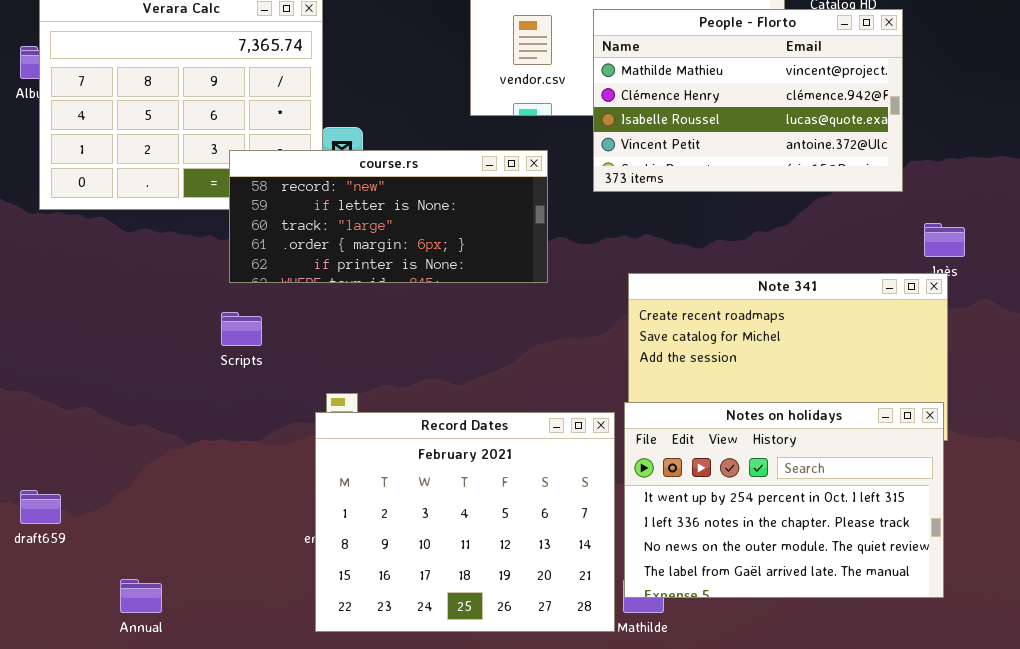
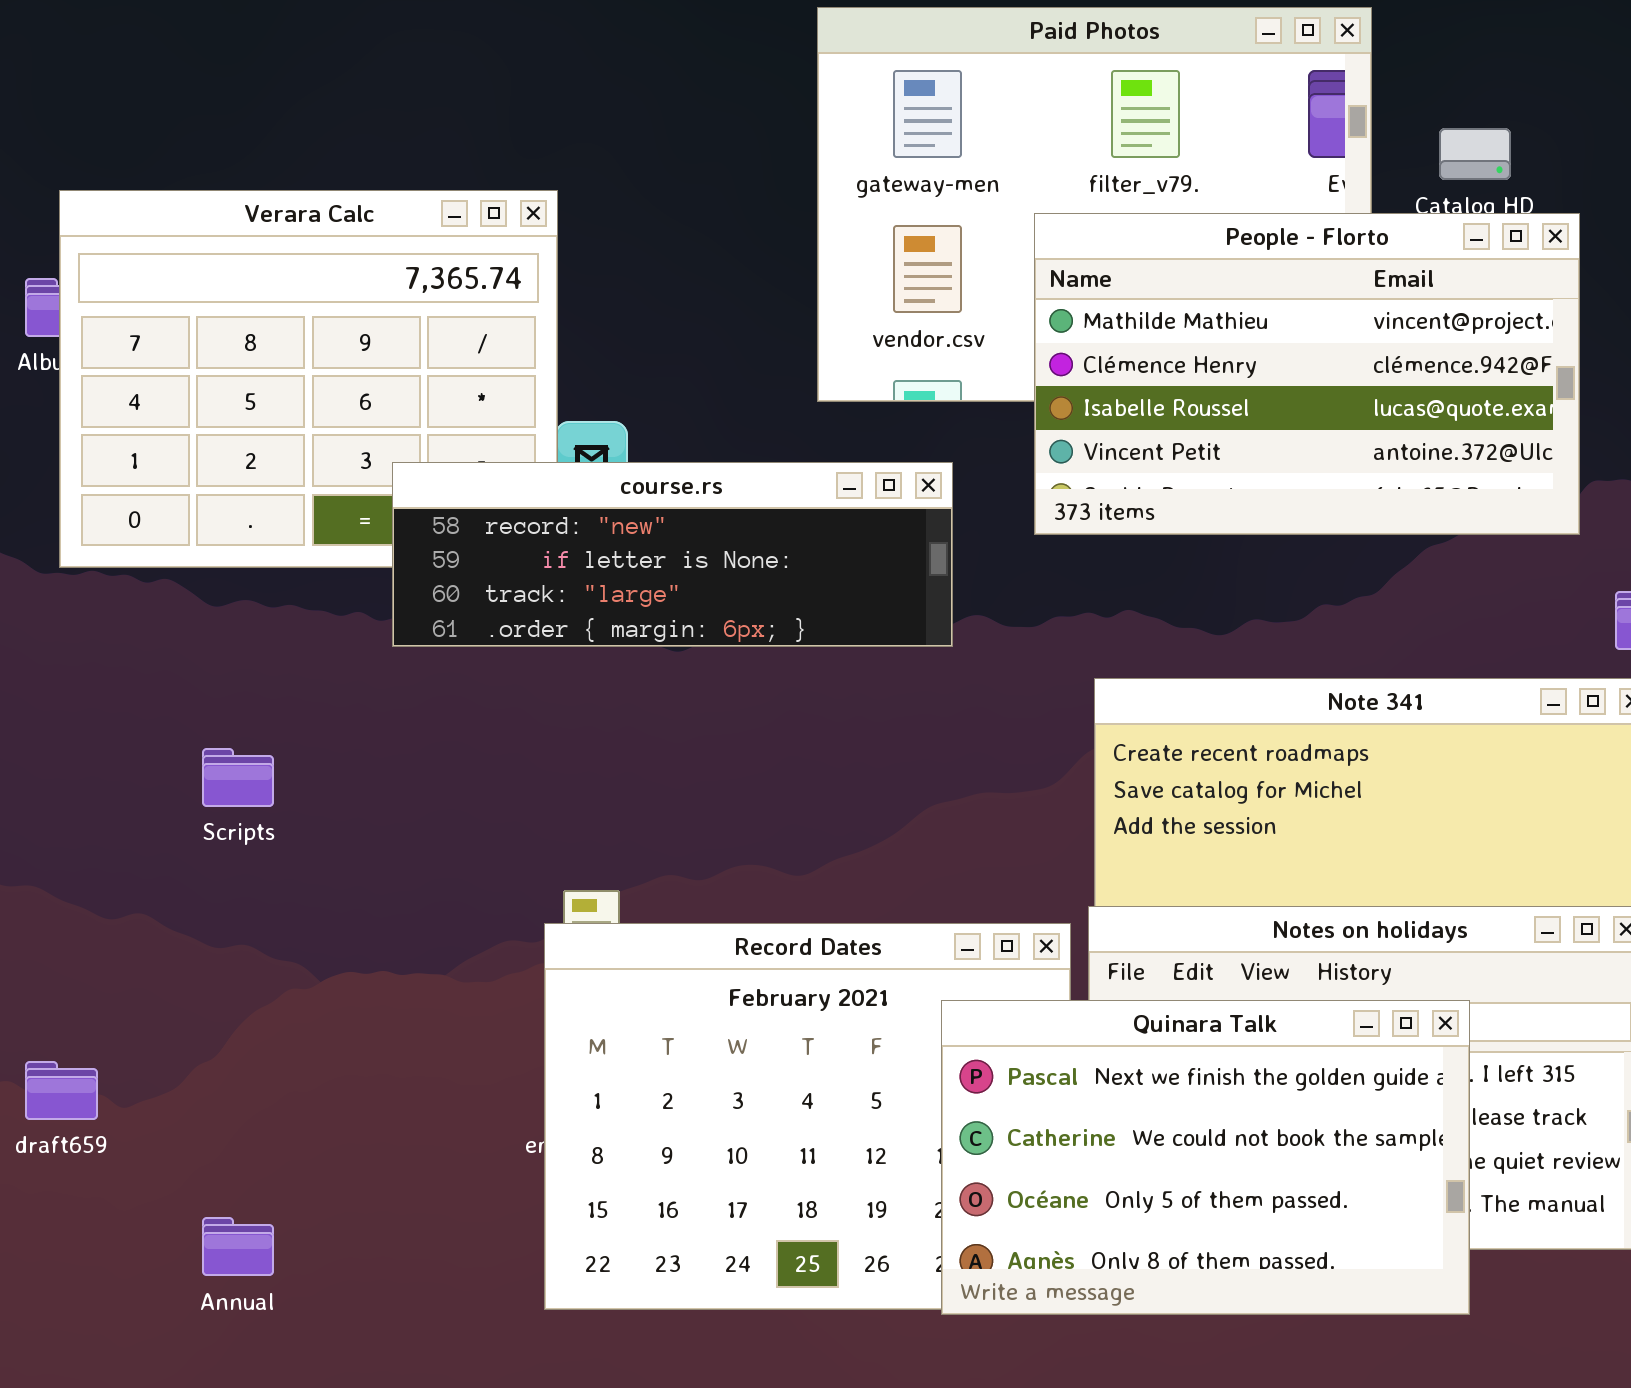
course.rs: [229,150,548,283] -> [392,462,953,647], resized
Scripts: [221,312,262,346] -> [202,748,274,807], moved
Quinara Talk: none -> [941,1000,1470,1315], opened

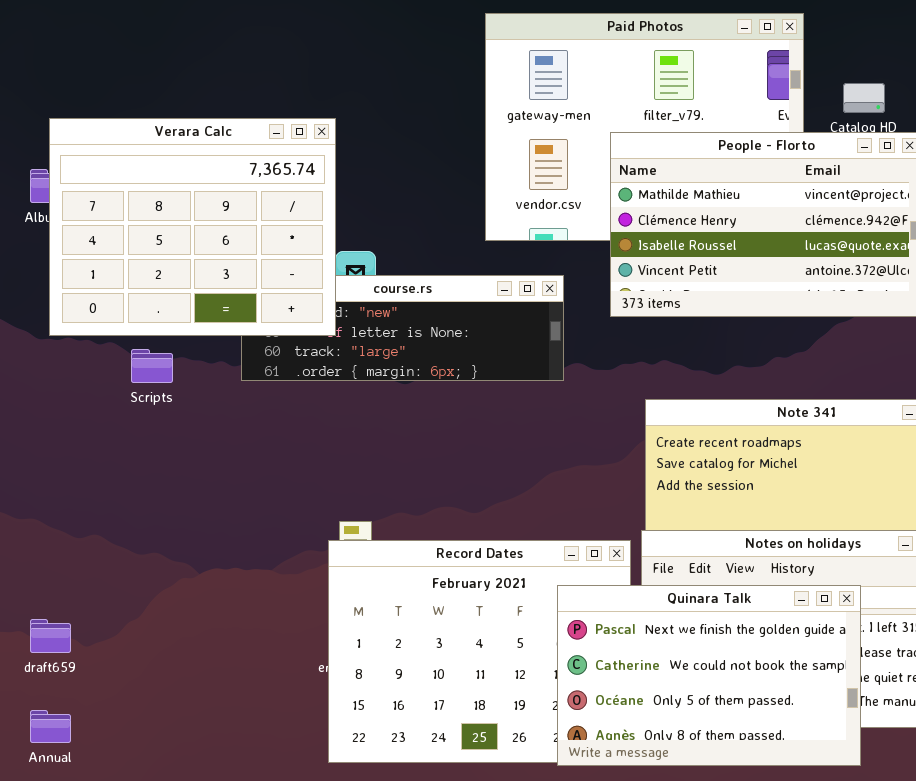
Verara Calc: [59,190,558,568] -> [49,118,336,336], raised
Scripts: [202,748,274,807] -> [131,349,173,383], moved
Annual: [202,1217,274,1276] -> [30,710,71,743], moved

